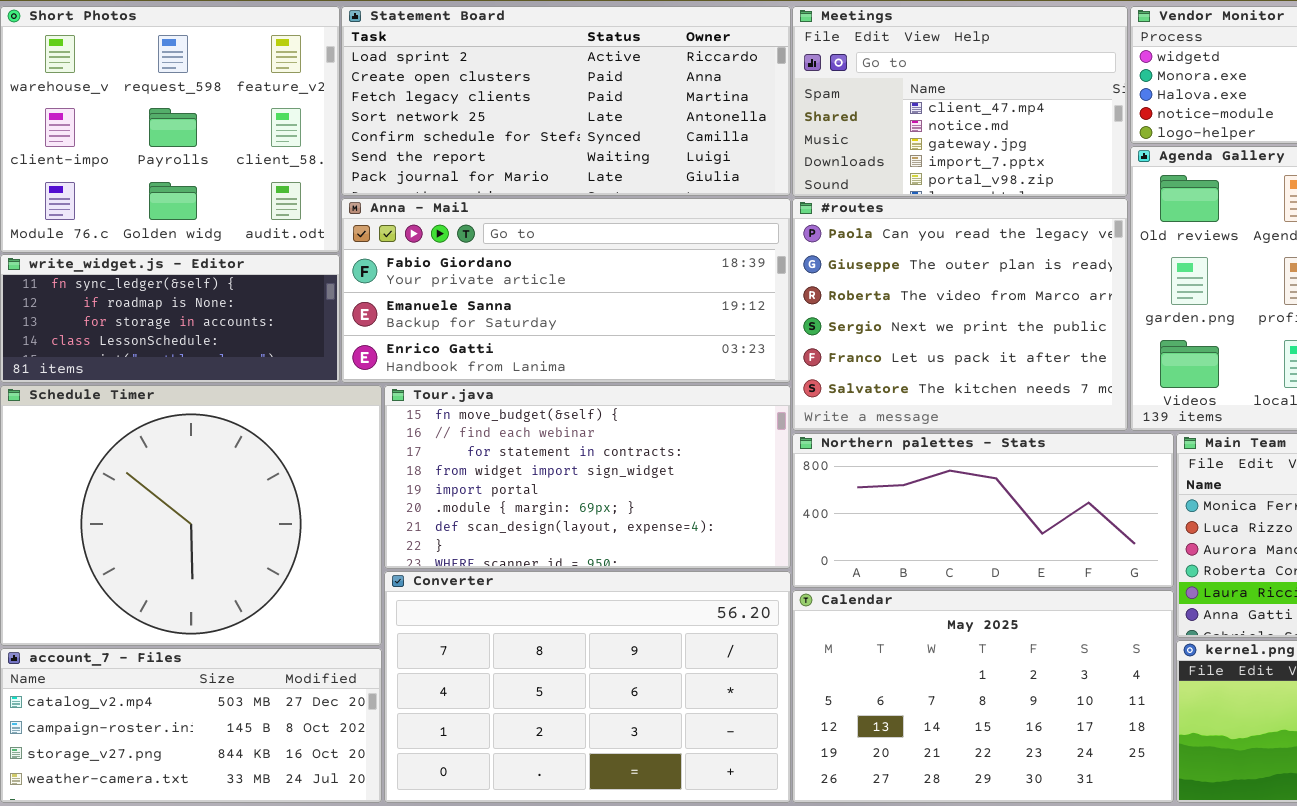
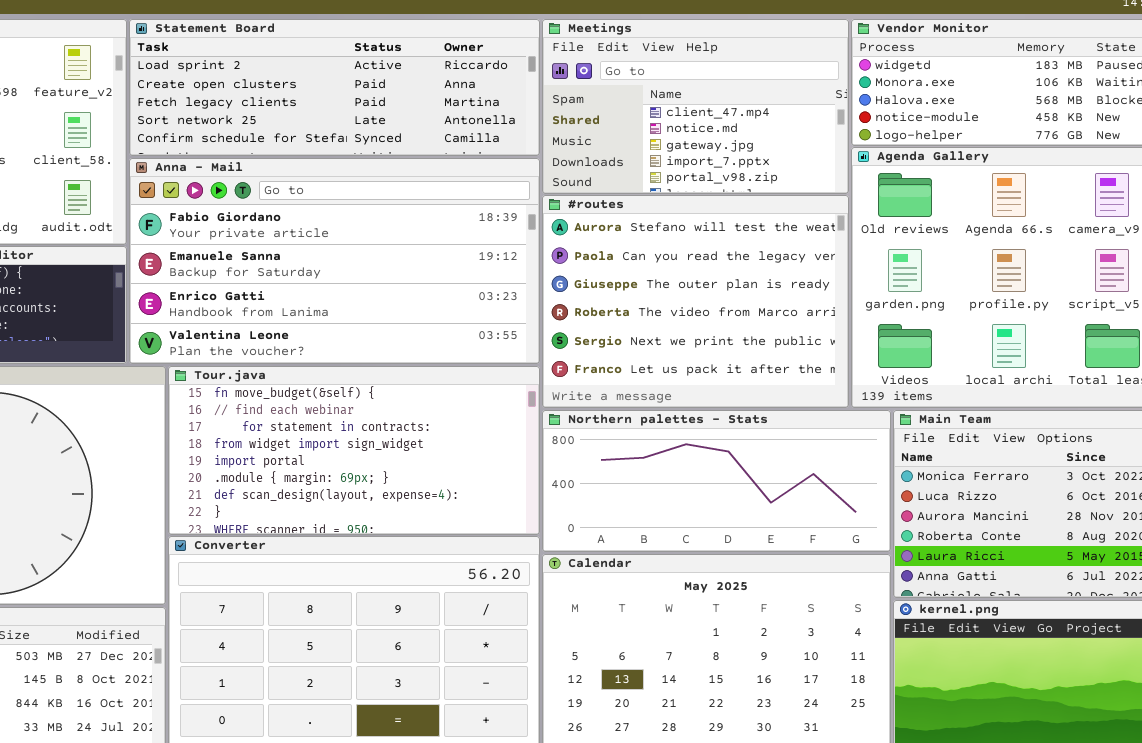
Statement Board: [341,6,791,196] -> [129,19,540,156], resized
Anna - Mail: [341,198,791,383] -> [129,158,540,364], resized
#routes: [792,198,1128,431] -> [542,195,849,408], scrolled up 1 row

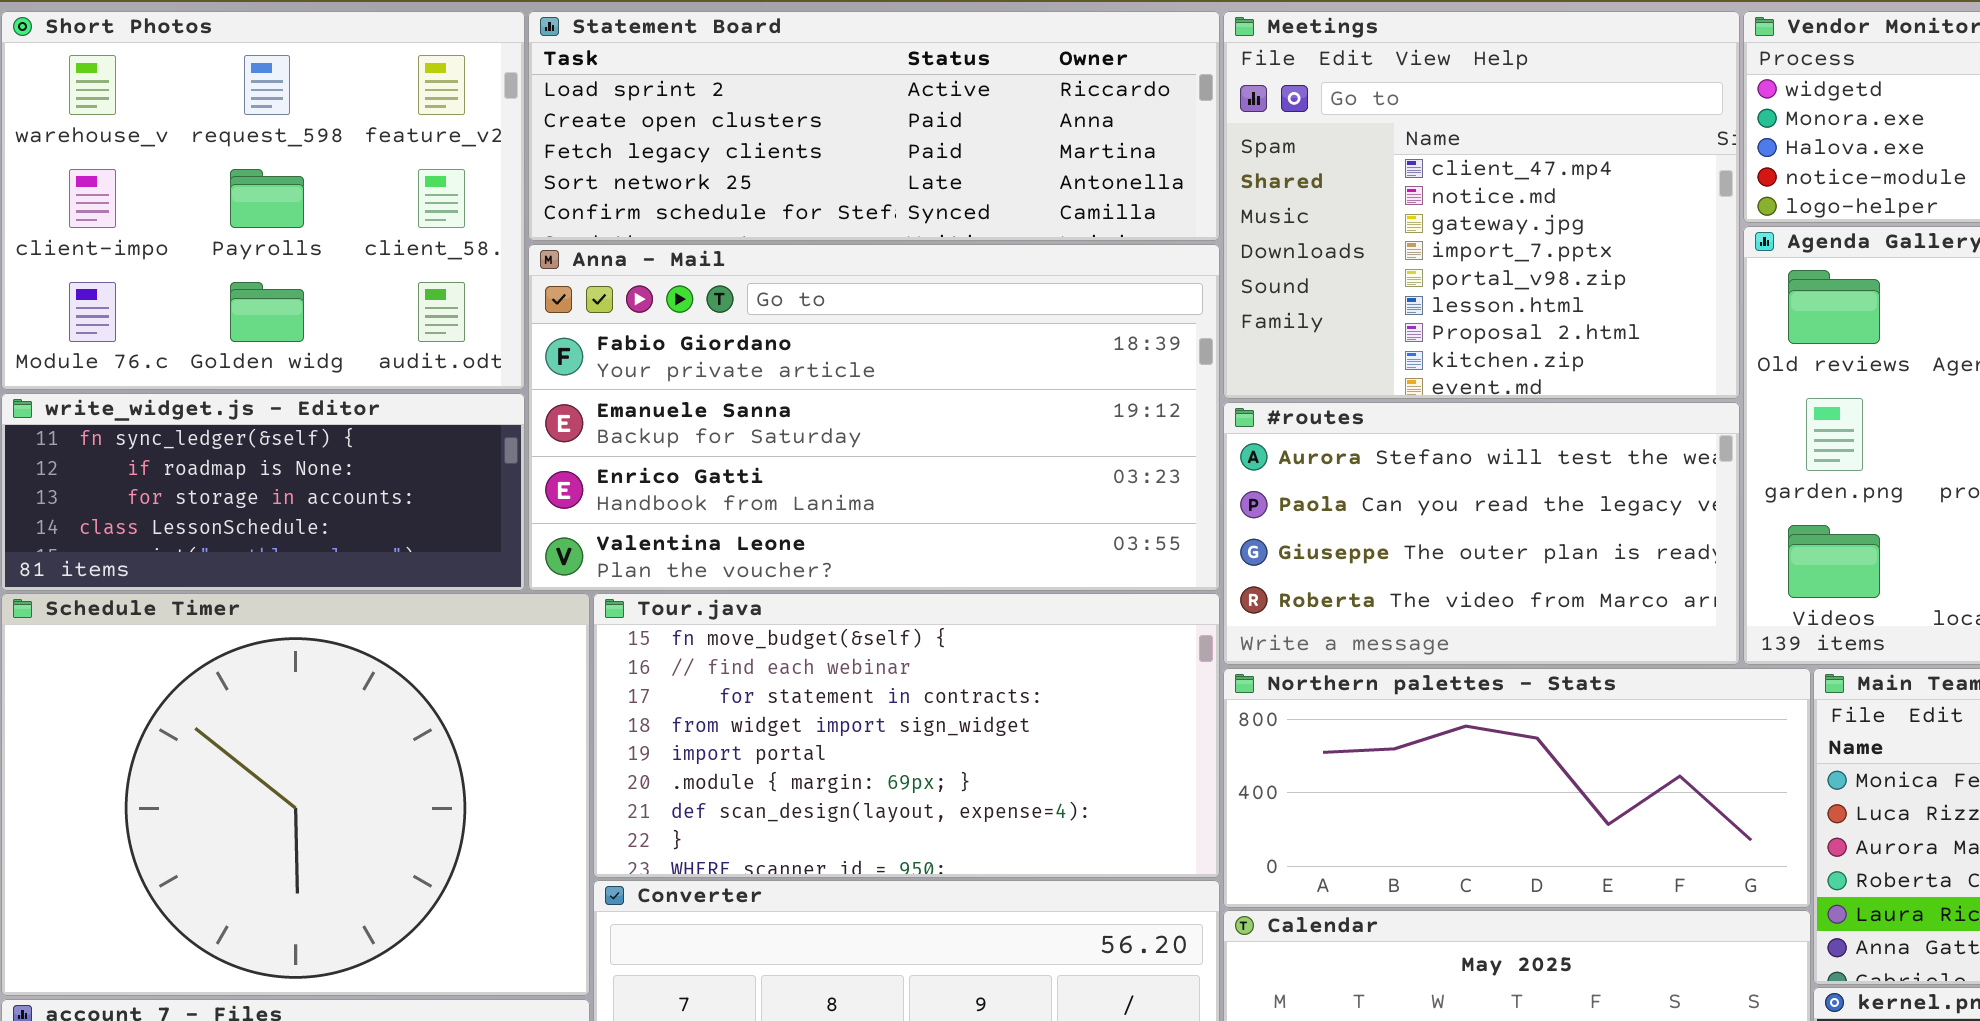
Meetings: [542,19,849,194] -> [1223,11,1740,399], resized
#routes: [542,195,849,408] -> [1223,402,1740,665], resized

